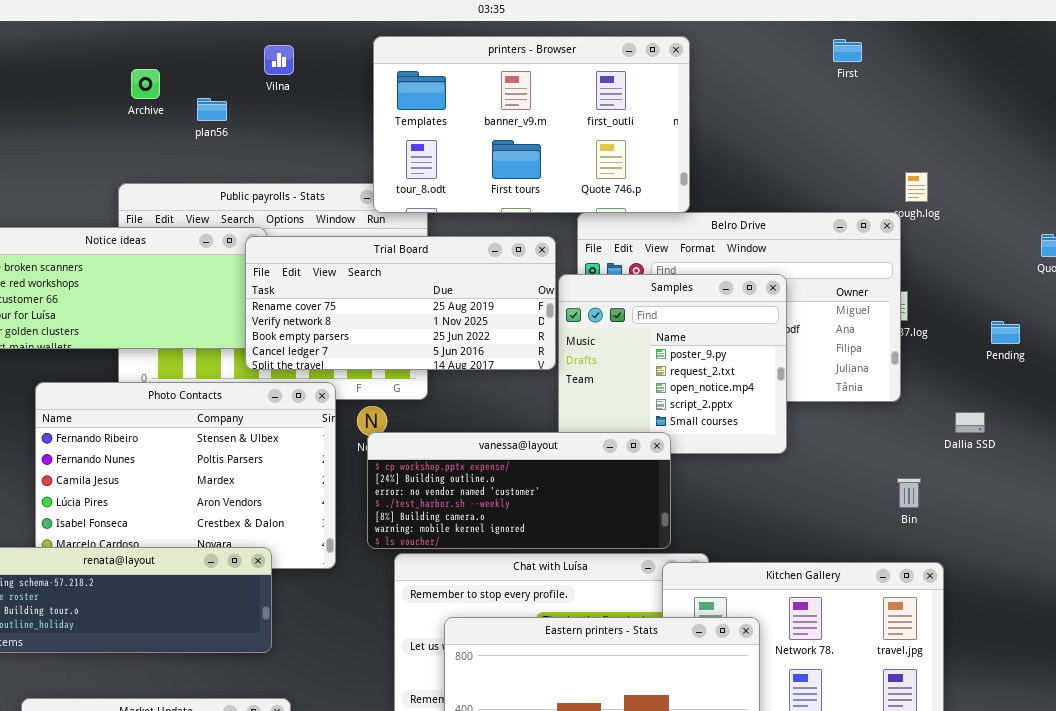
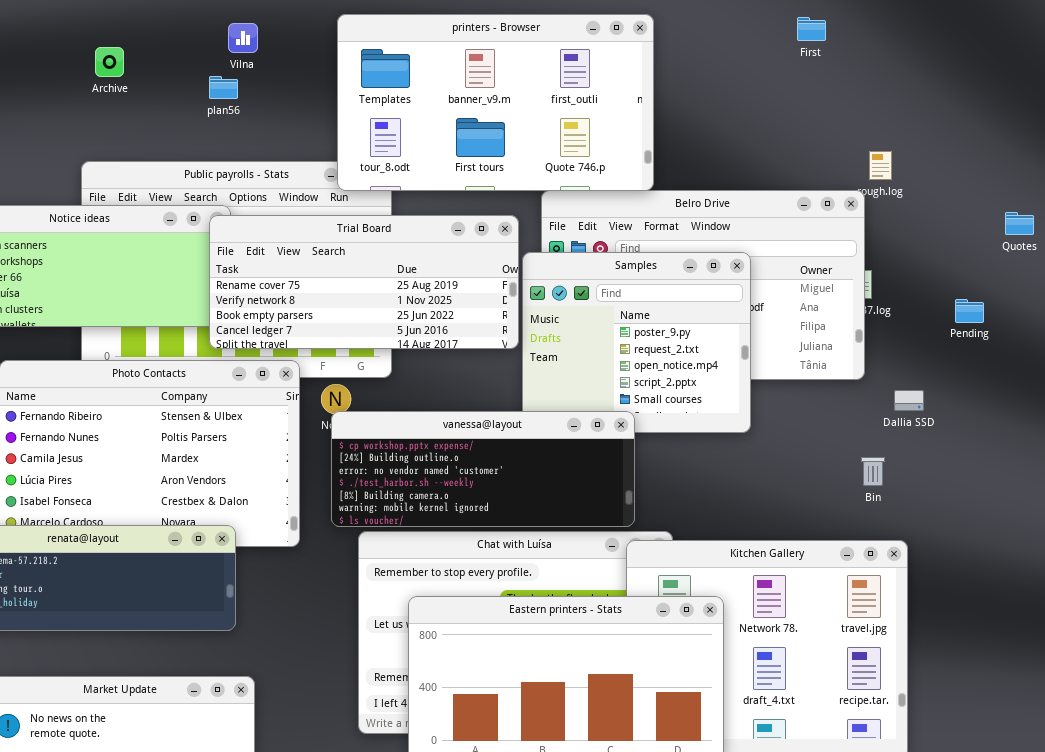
plan56: [197,98,227,121] -> [209,76,238,99], moved
Dallia SSD: [955,412,985,433] -> [894,390,924,411], moved

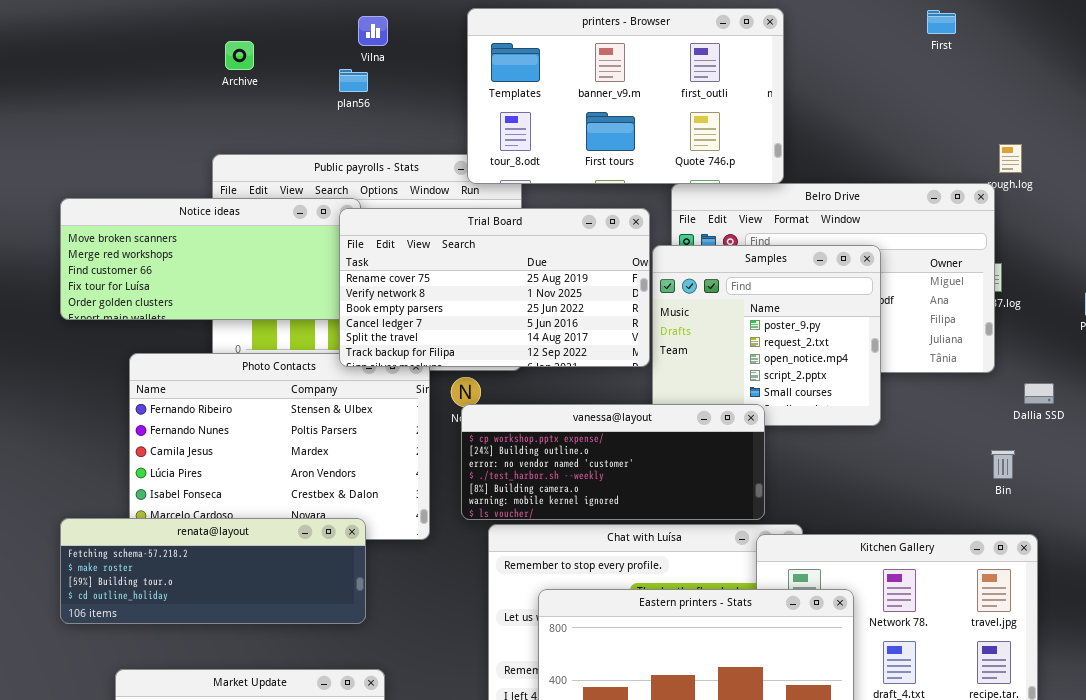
Trial Board: [209,215,519,349] -> [339,208,650,367], resized

